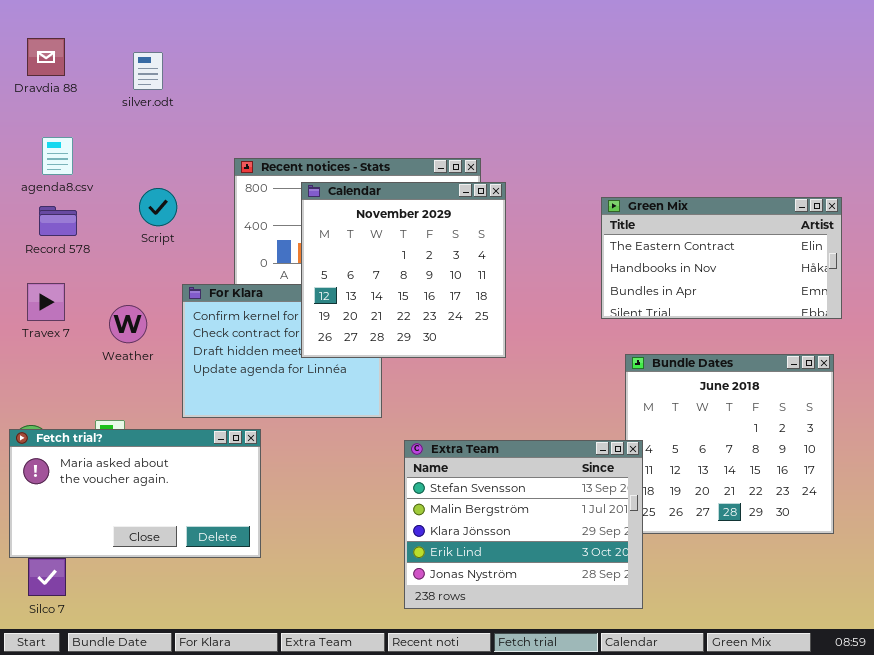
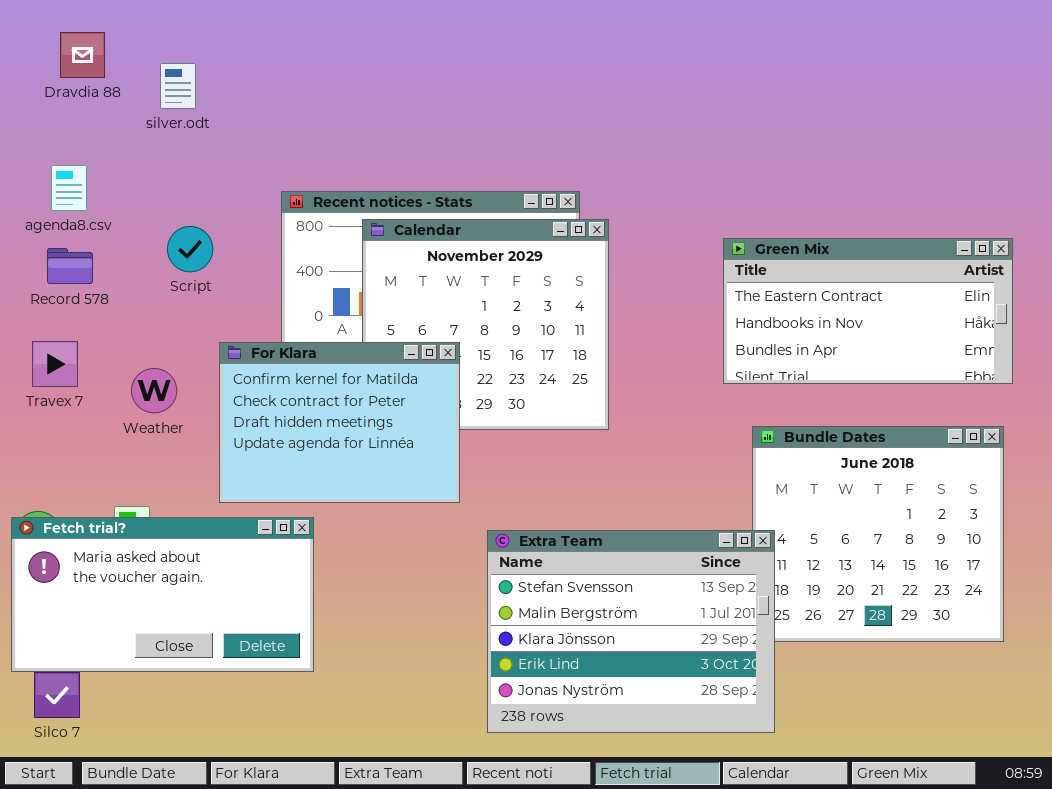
Dravdia 88: [27,38,65,76] -> [60,32,105,78], moved
For Klara: [182,284,382,418] -> [219,342,460,503], raised

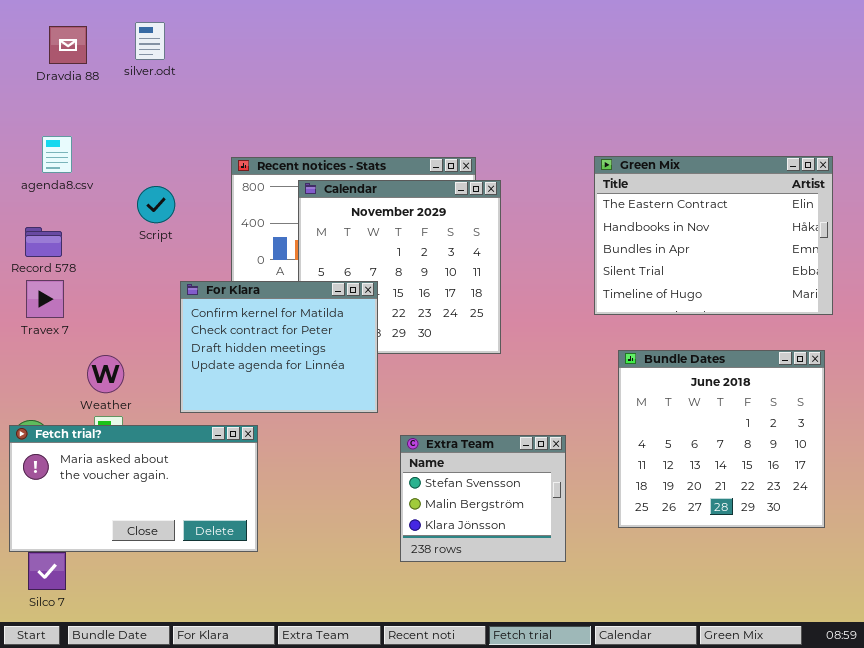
silver.odt: [160,63,196,109] -> [135,22,165,60], moved
Green Mix: [723,238,1013,384] -> [594,156,833,315], resized
Record 578: [47,248,93,284] -> [25,227,62,257], moved
Weather: [131,368,177,413] -> [87,355,124,393], moved
Extra Team: [487,530,775,733] -> [400,435,566,562], resized

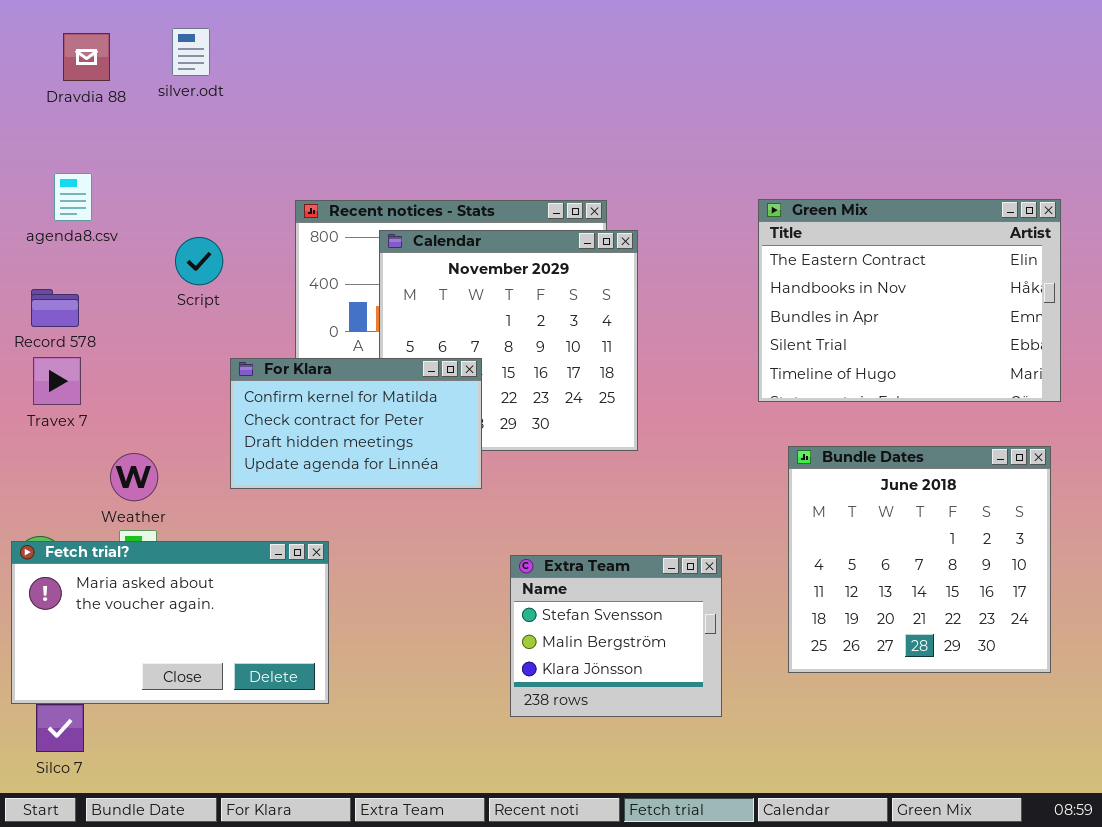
For Klara: [180,281,378,413] -> [230,358,482,489], resized

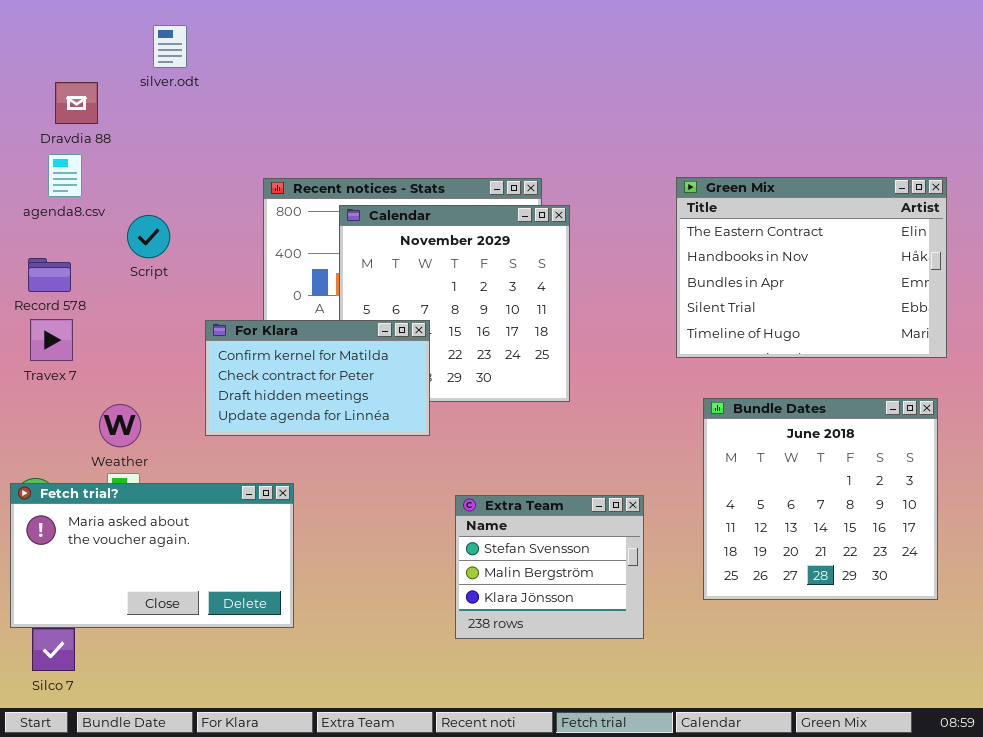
Dravdia 88: [63,33,110,81] -> [55,82,98,124], moved
Script: [175,237,223,285] -> [127,215,170,258], moved

